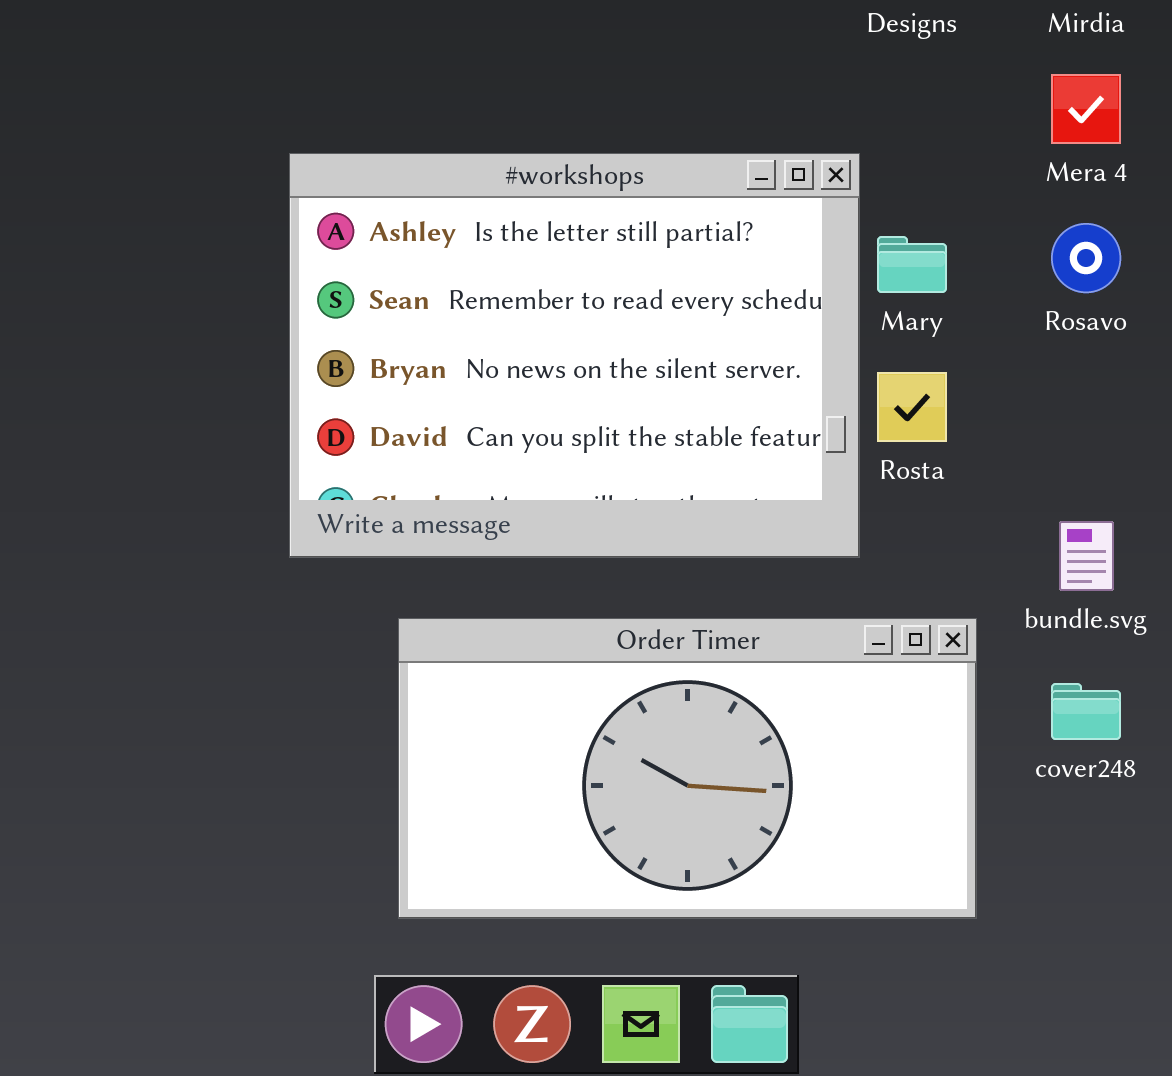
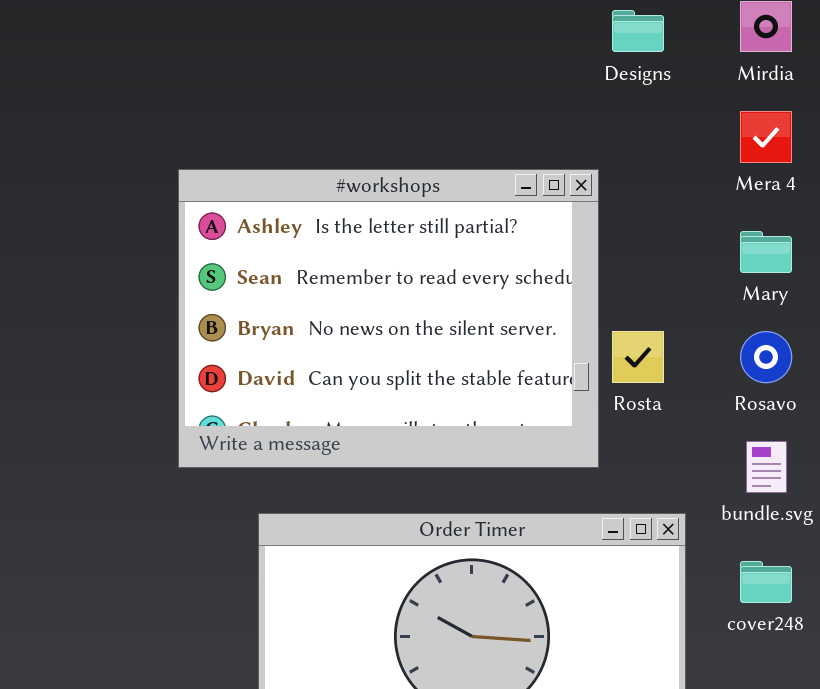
Rosavo: [1051,223,1121,293] -> [740,331,792,383], moved
Mary: [877,236,947,293] -> [740,231,792,273], moved

